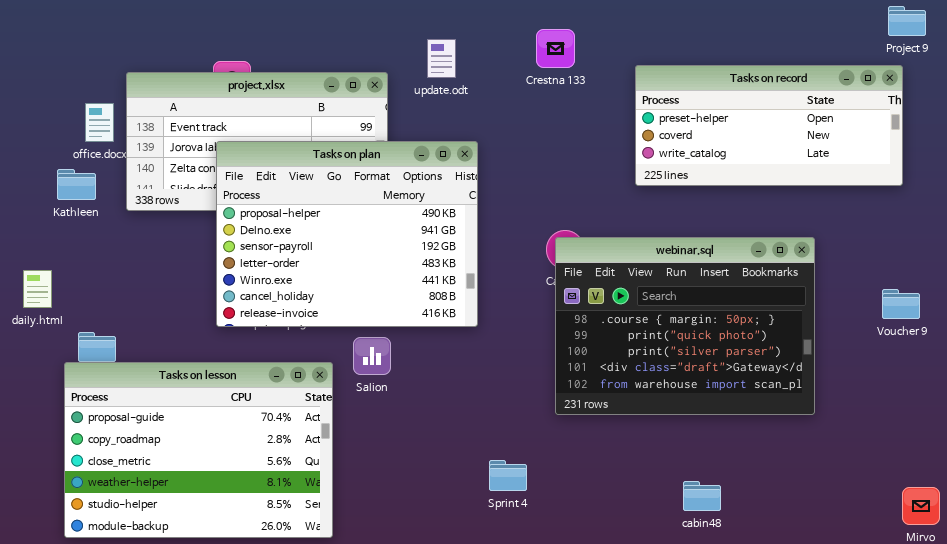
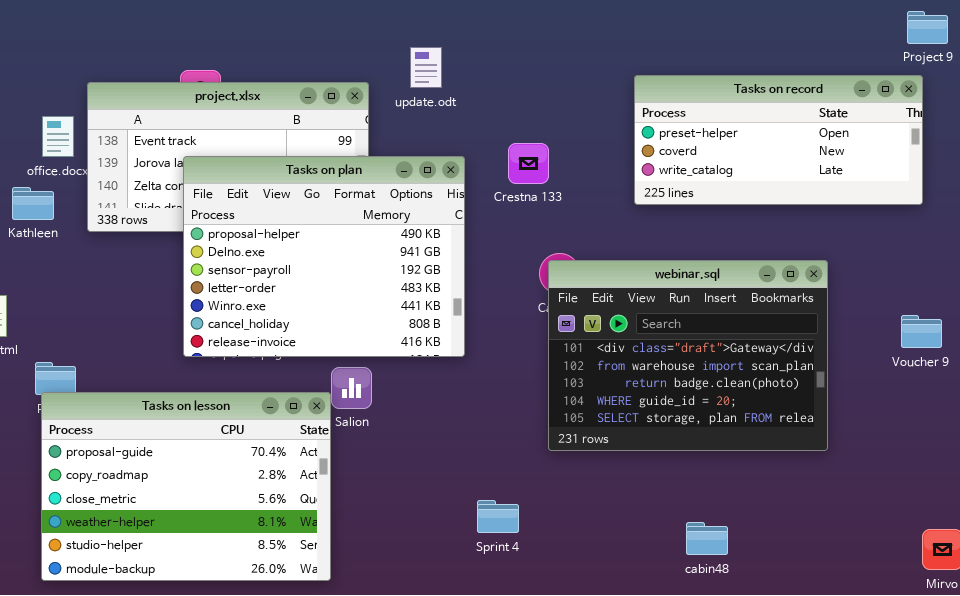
Crestna 133: [536,29,575,68] -> [508,143,549,184], moved
webinar.sql: [555,237,815,415] -> [548,260,828,451], scrolled down 3 rows
Tasks on lesson: [64,362,333,538] -> [41,392,331,581], moved

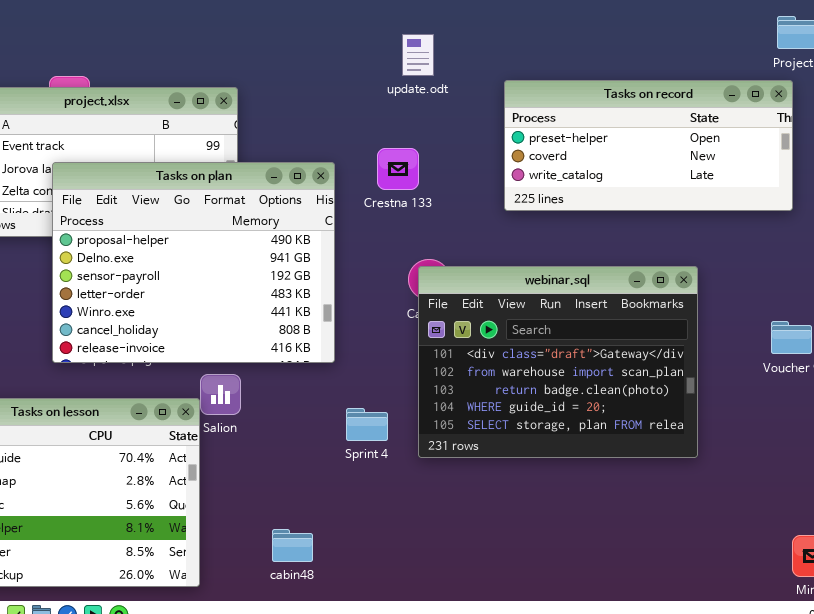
update.odt: [410,47,442,88] -> [402,34,434,76], moved
Sprint 4: [477,500,519,533] -> [346,408,388,441], moved
cabin48: [686,522,728,555] -> [272,529,313,562], moved

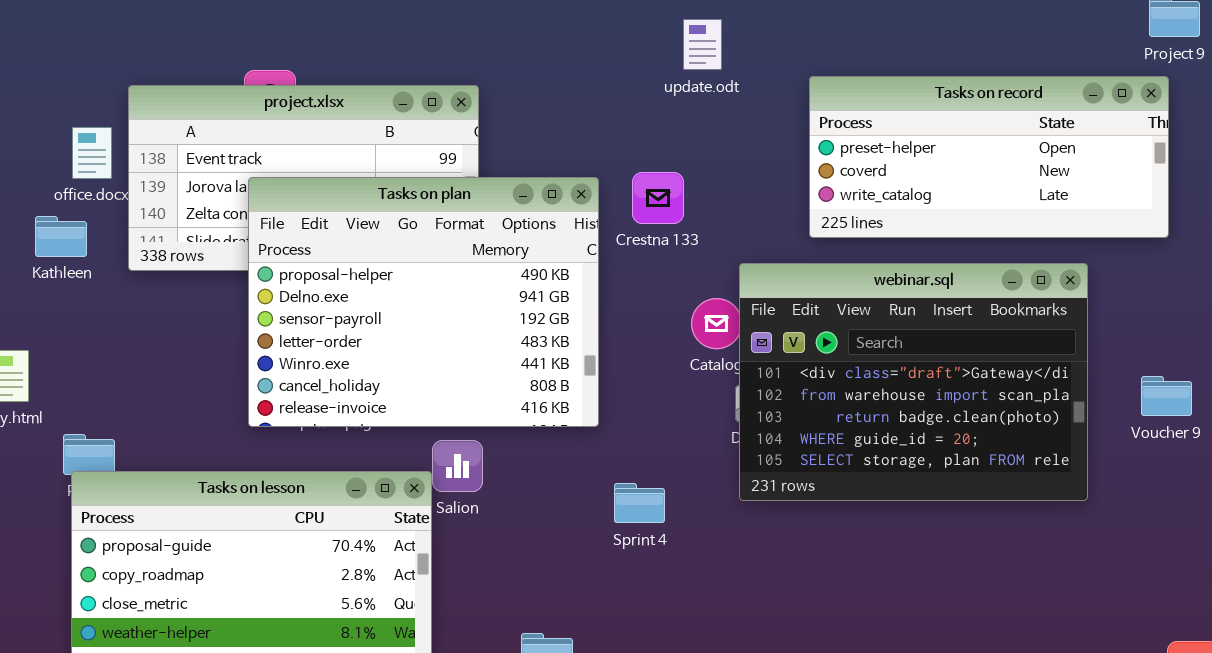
Crestna 133: [377,148,419,190] -> [632,172,684,224], moved
webinar.sql: [418,266,698,458] -> [739,263,1088,501], moved

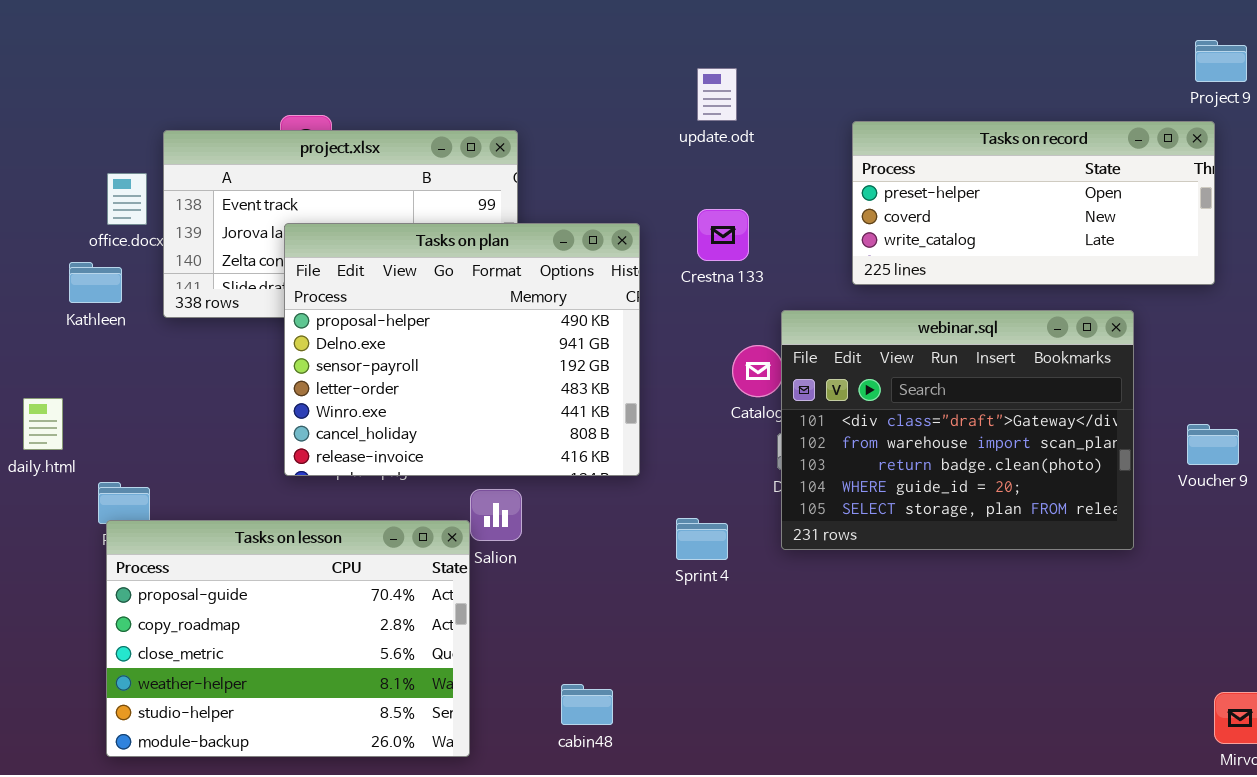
update.odt: [683,19,722,70] -> [697,68,737,121], moved
Crestna 133: [632,172,684,224] -> [697,209,749,261], moved
Sprint 4: [614,483,665,523] -> [676,518,728,560], moved

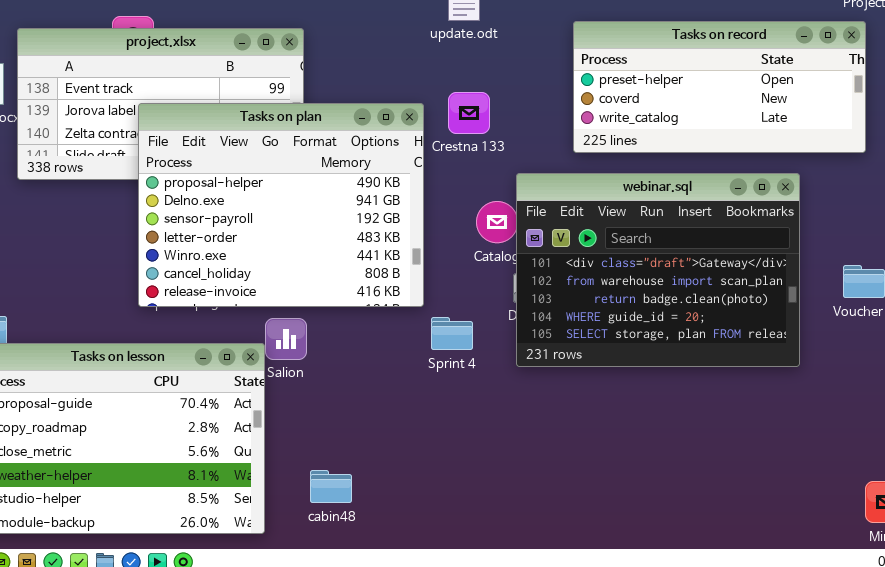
Tasks on plan: [284,223,640,476] -> [138,103,424,307], moved
Sprint 4: [676,518,728,560] -> [431,317,473,350], moved
cabin48: [561,684,613,725] -> [310,470,352,503], moved

